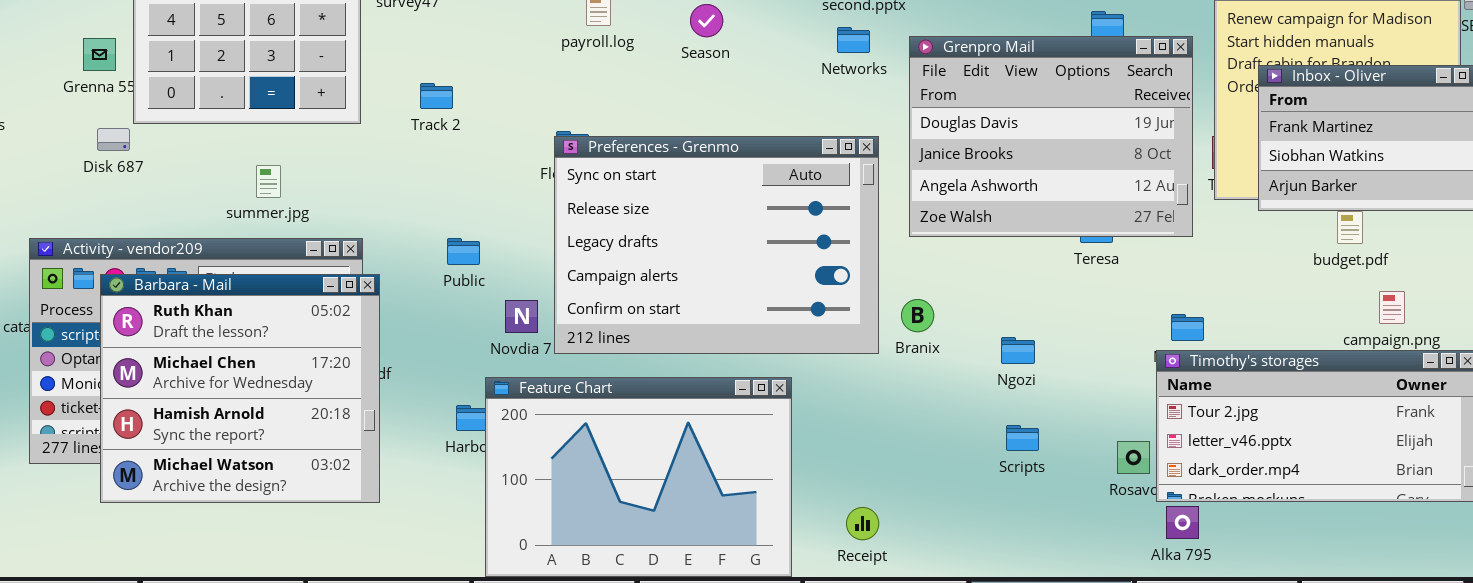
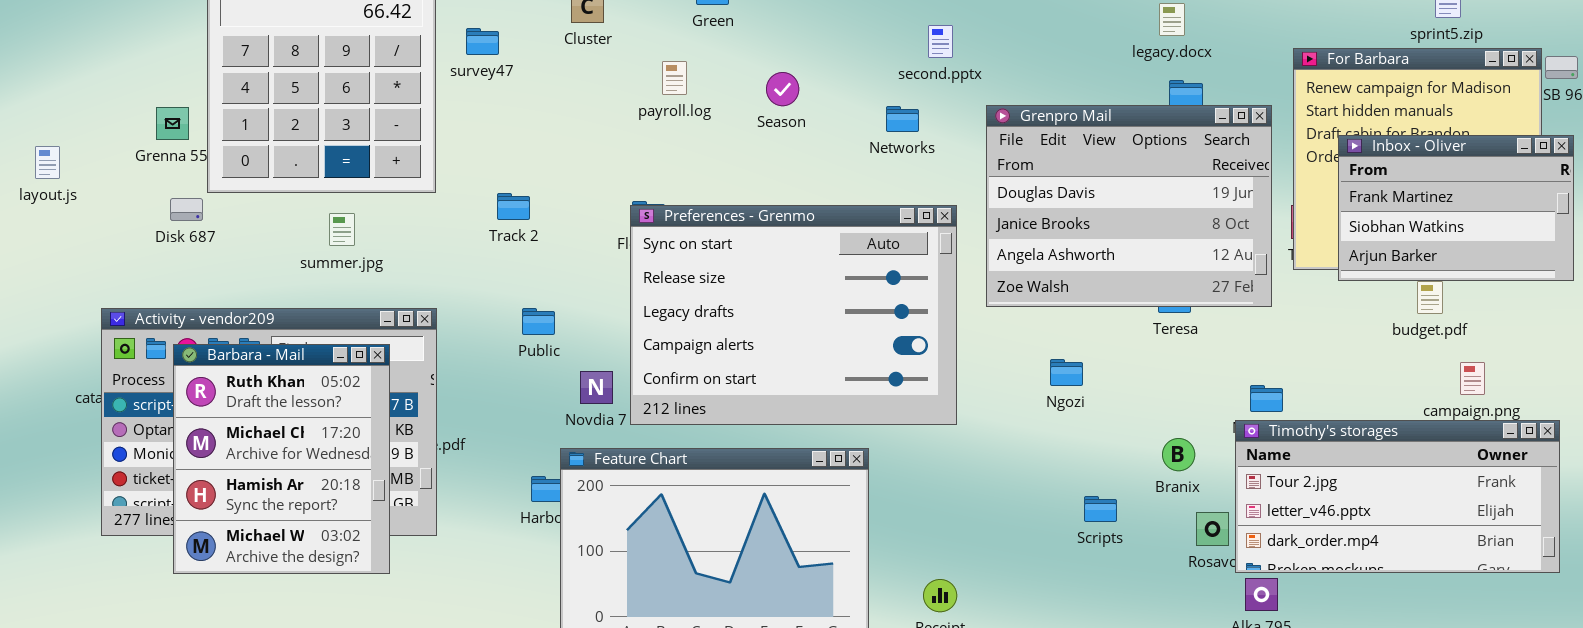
Networks: [837,27,870,53] -> [886,106,919,132], moved
Track 2: [420,83,453,109] -> [497,193,530,220], moved
summer.jpg: [256,165,281,198] -> [329,213,355,246], moved
Barbara - Mail: [100,274,380,503] -> [173,344,390,574], resized
Branix: [901,299,934,332] -> [1162,438,1195,471], moved
Ngozi: [1001,337,1035,364] -> [1050,359,1083,386], moved

